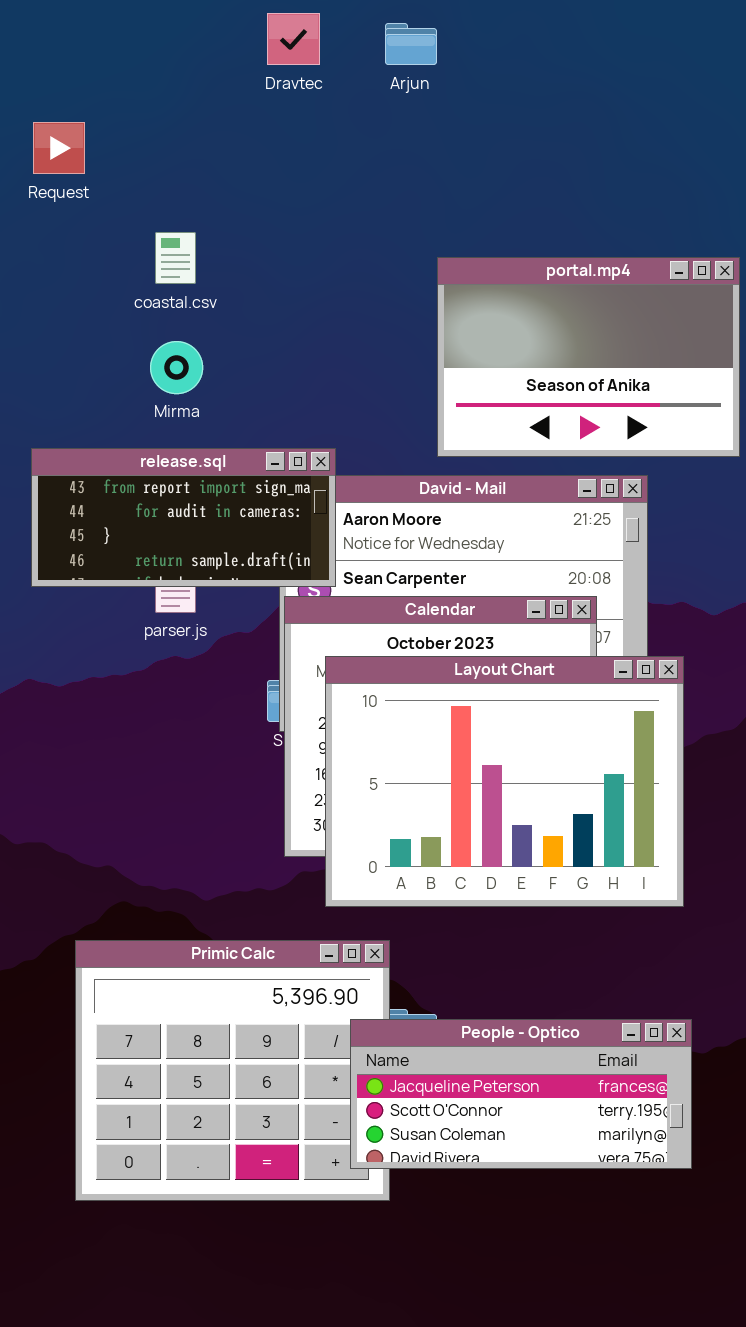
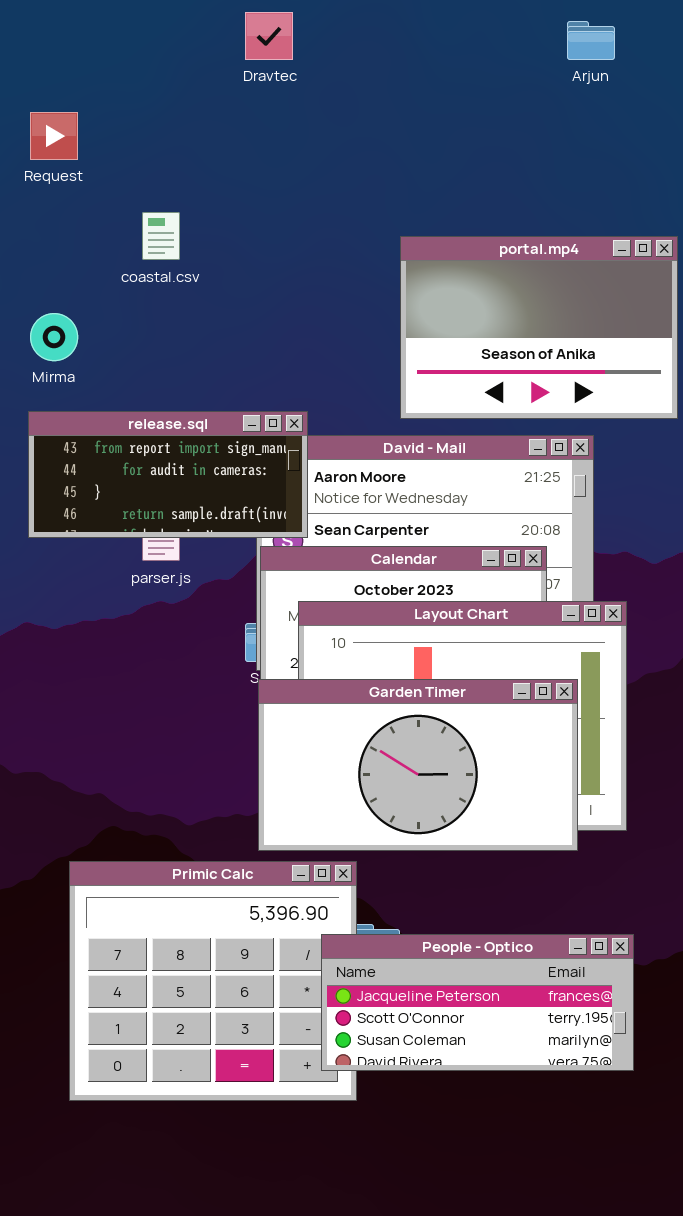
Arjun: [385,23,437,65] -> [567,21,615,60], moved
Mirma: [150,341,203,394] -> [30,313,78,361], moved
Garden Timer: none -> [258,679,578,851], opened

